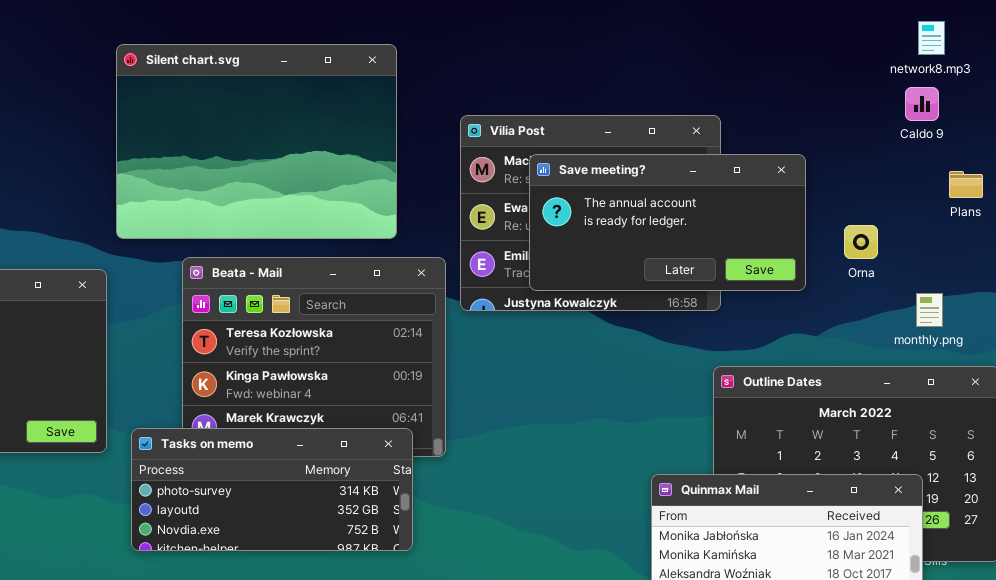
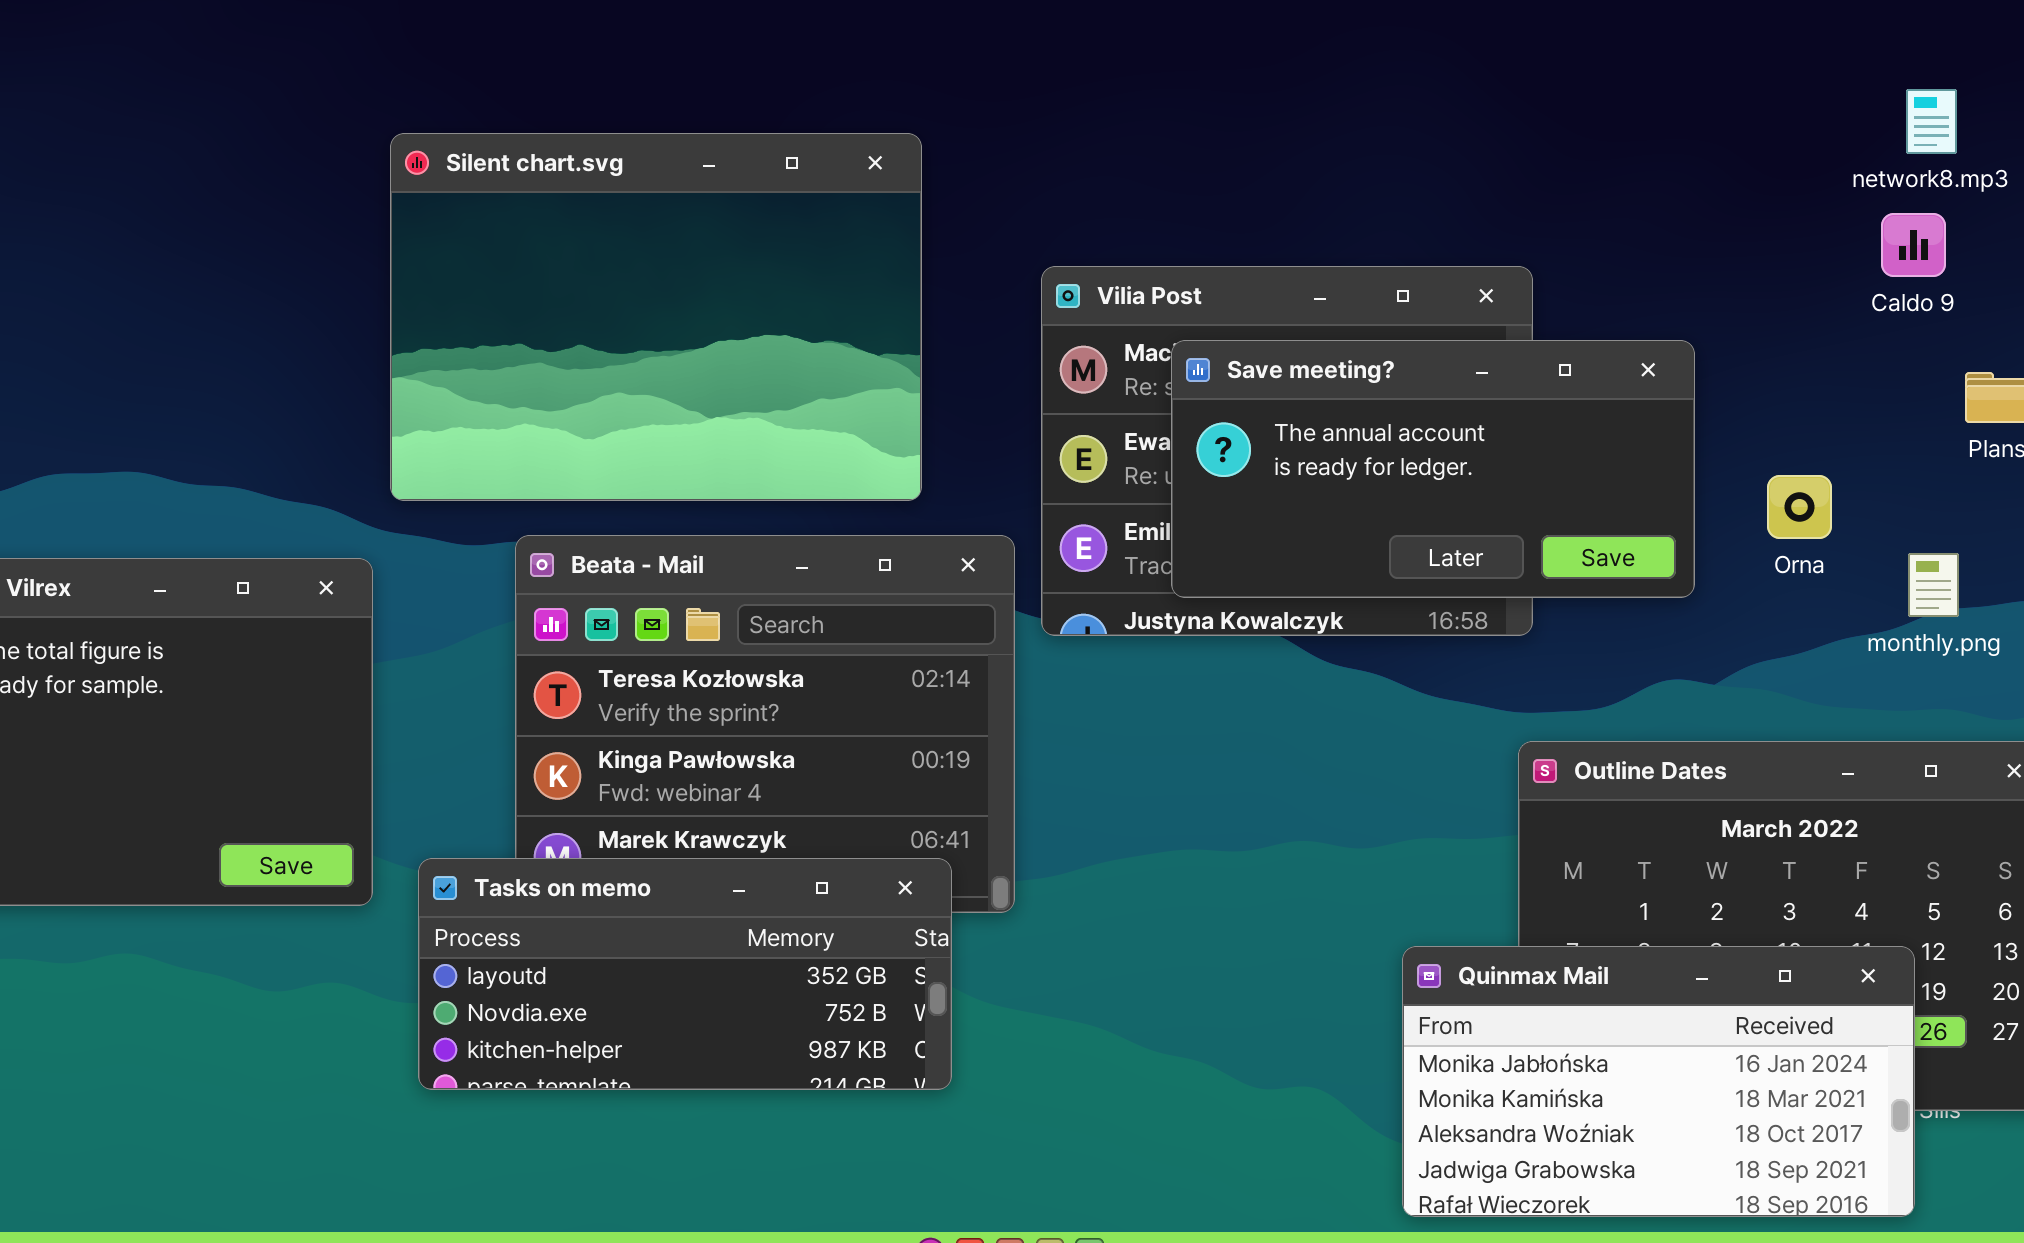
monthly.png: [916,293,943,327] -> [1908,553,1959,617], moved
Tasks on memo: [131,428,413,551] -> [418,858,952,1090], scrolled down 1 row

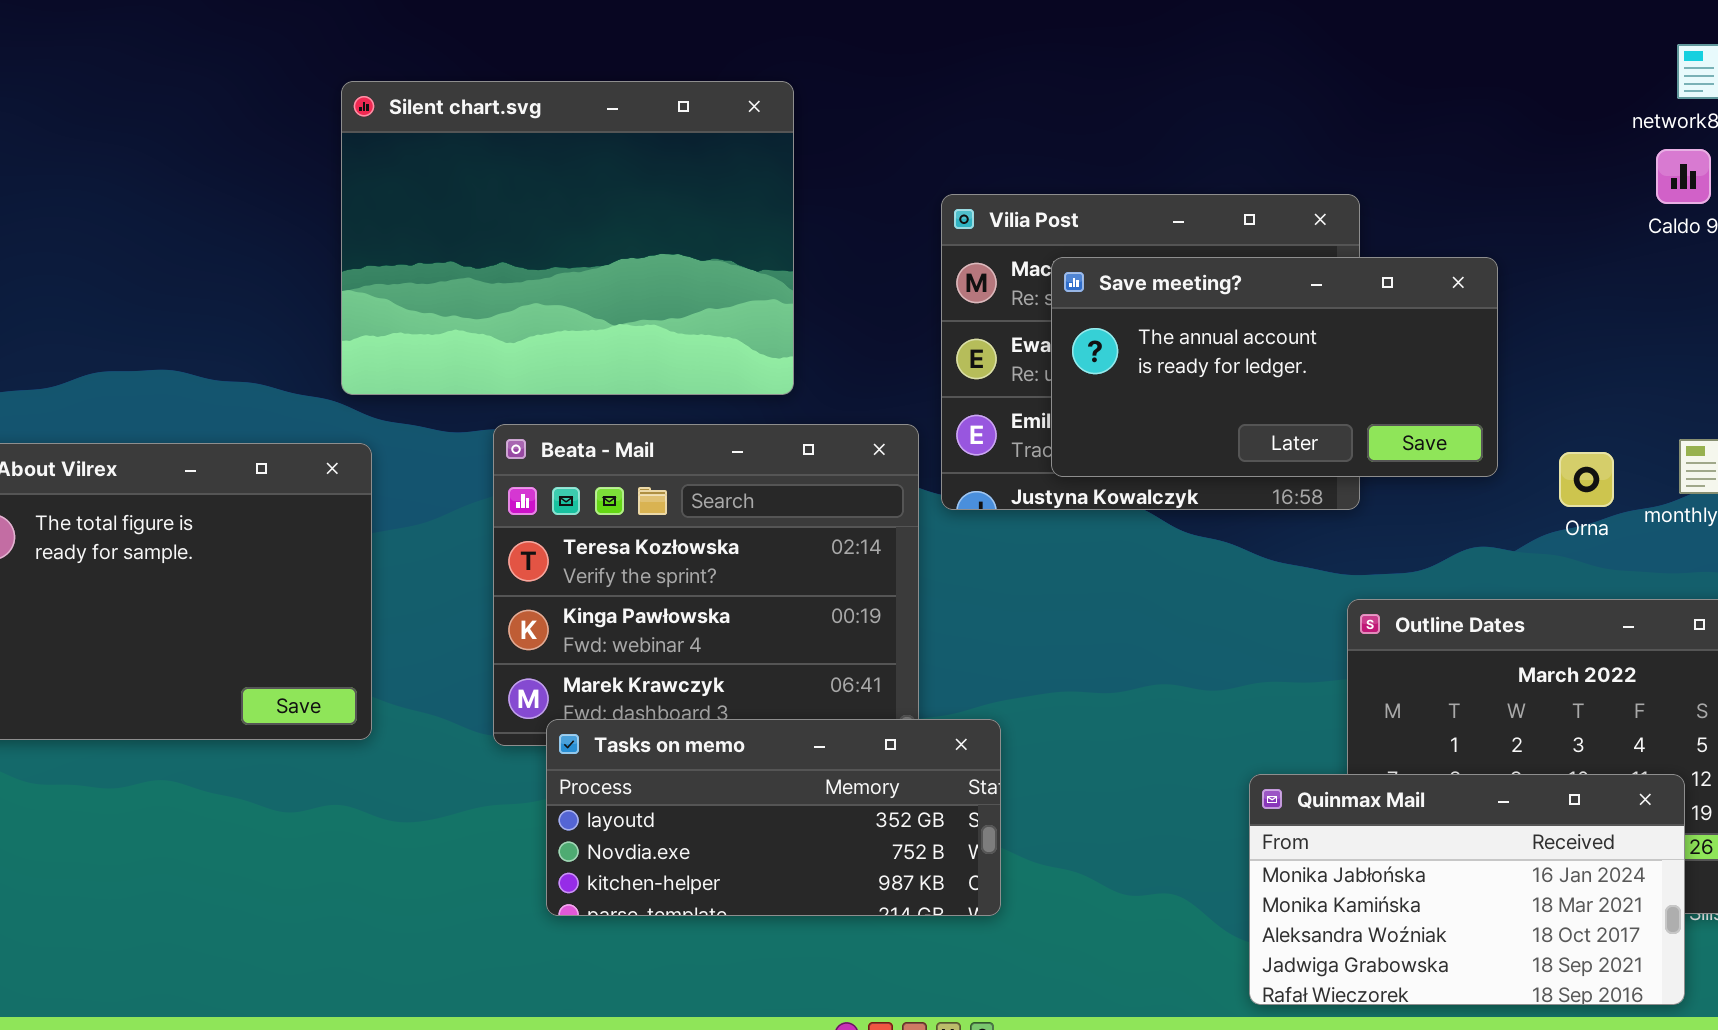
Silent chart.svg: [390,133,922,501] -> [341,81,794,395], moved
Orna: [1767,475,1832,539] -> [1559,452,1614,507], moved
Tasks on memo: [418,858,952,1090] -> [546,719,1001,916], moved

